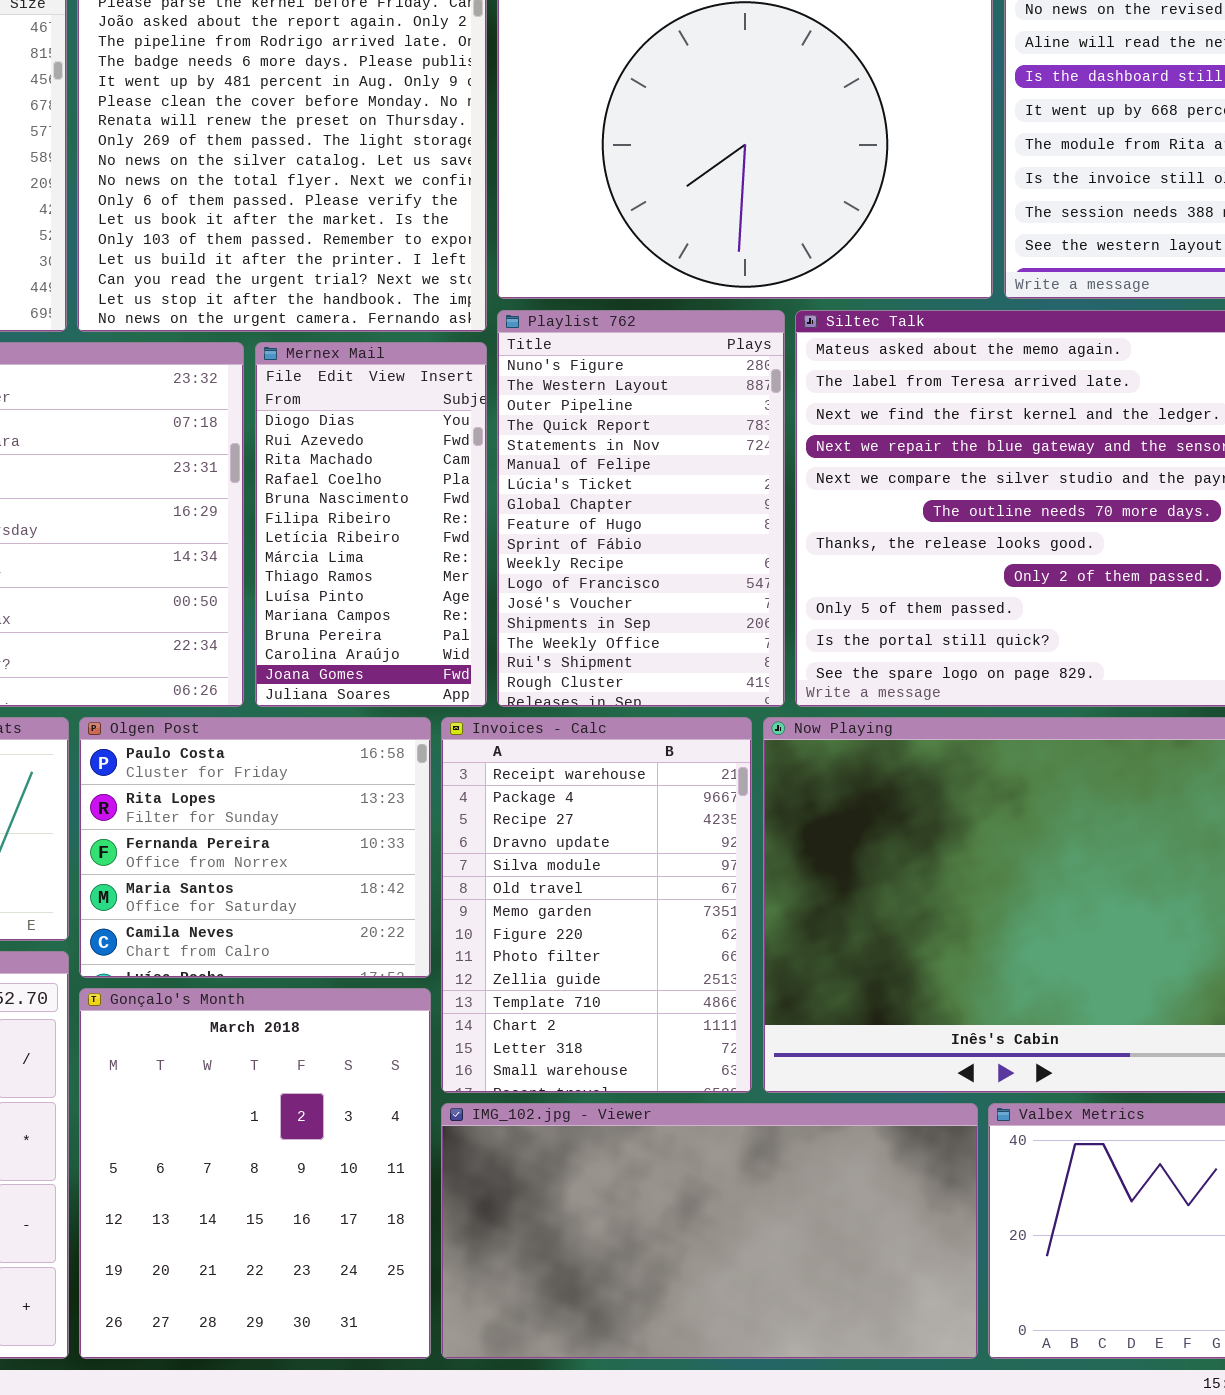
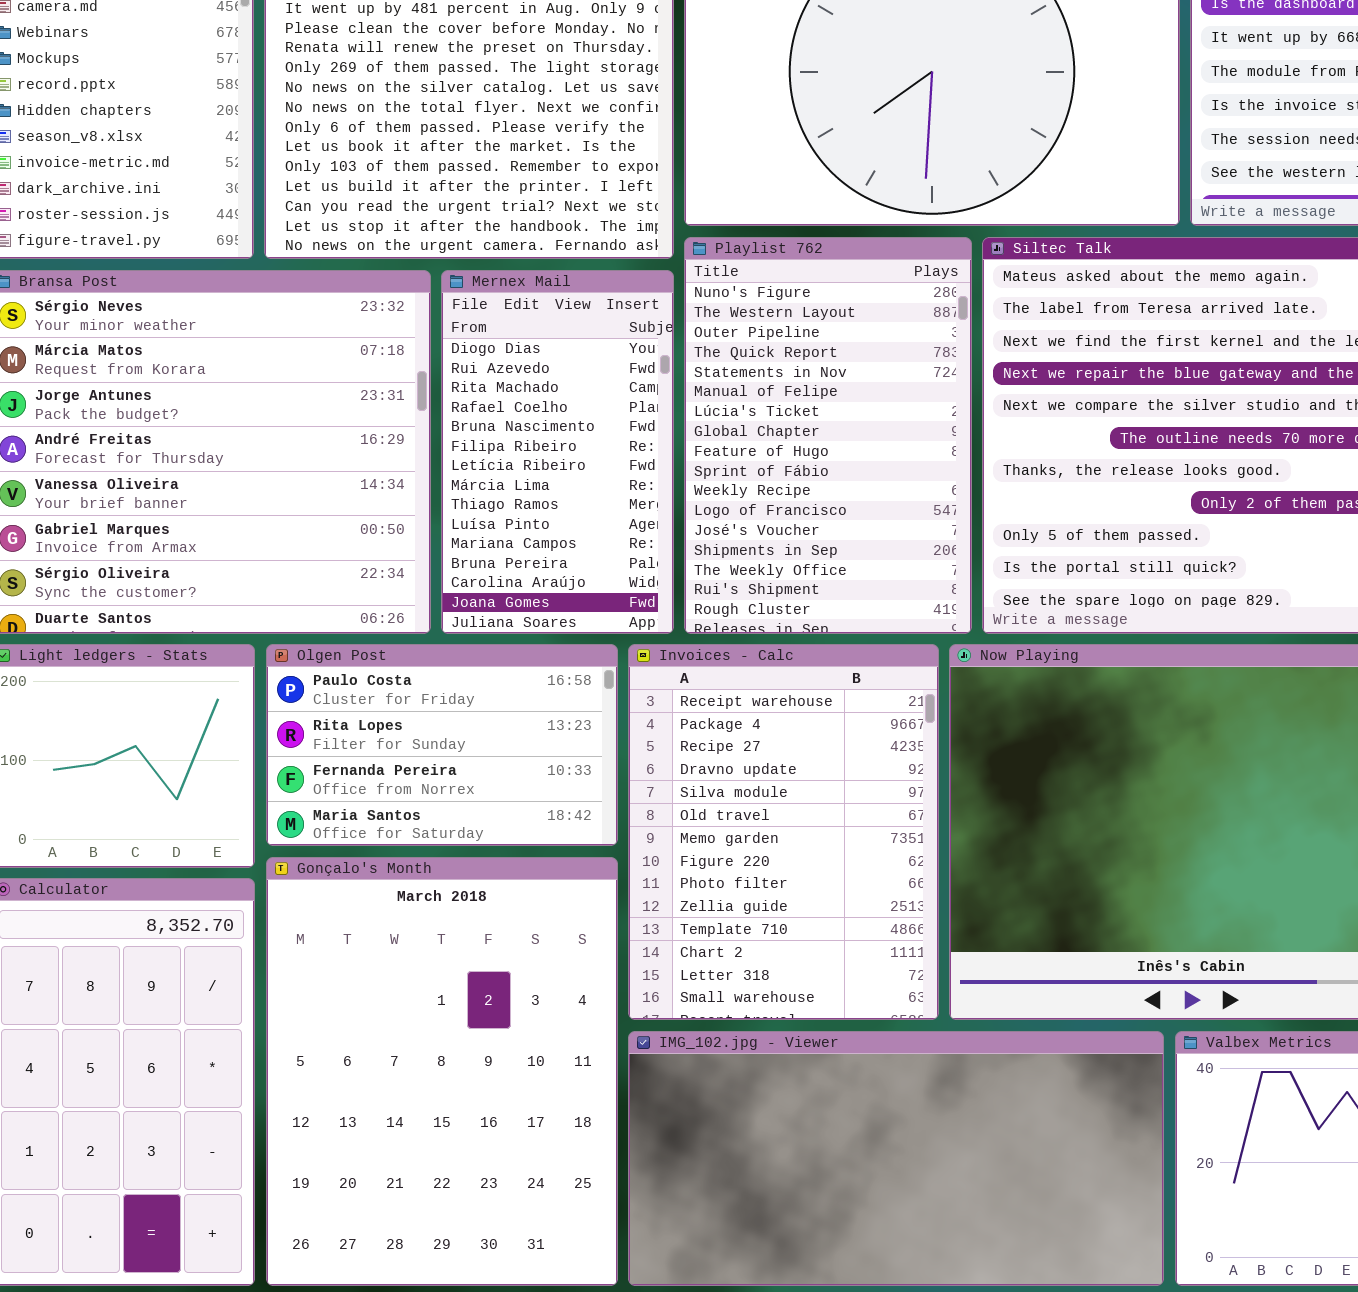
Olgen Post: [79,717,431,978] -> [266,644,618,846], resized
Gonçalo's Month: [79,988,431,1359] -> [266,857,618,1286], resized

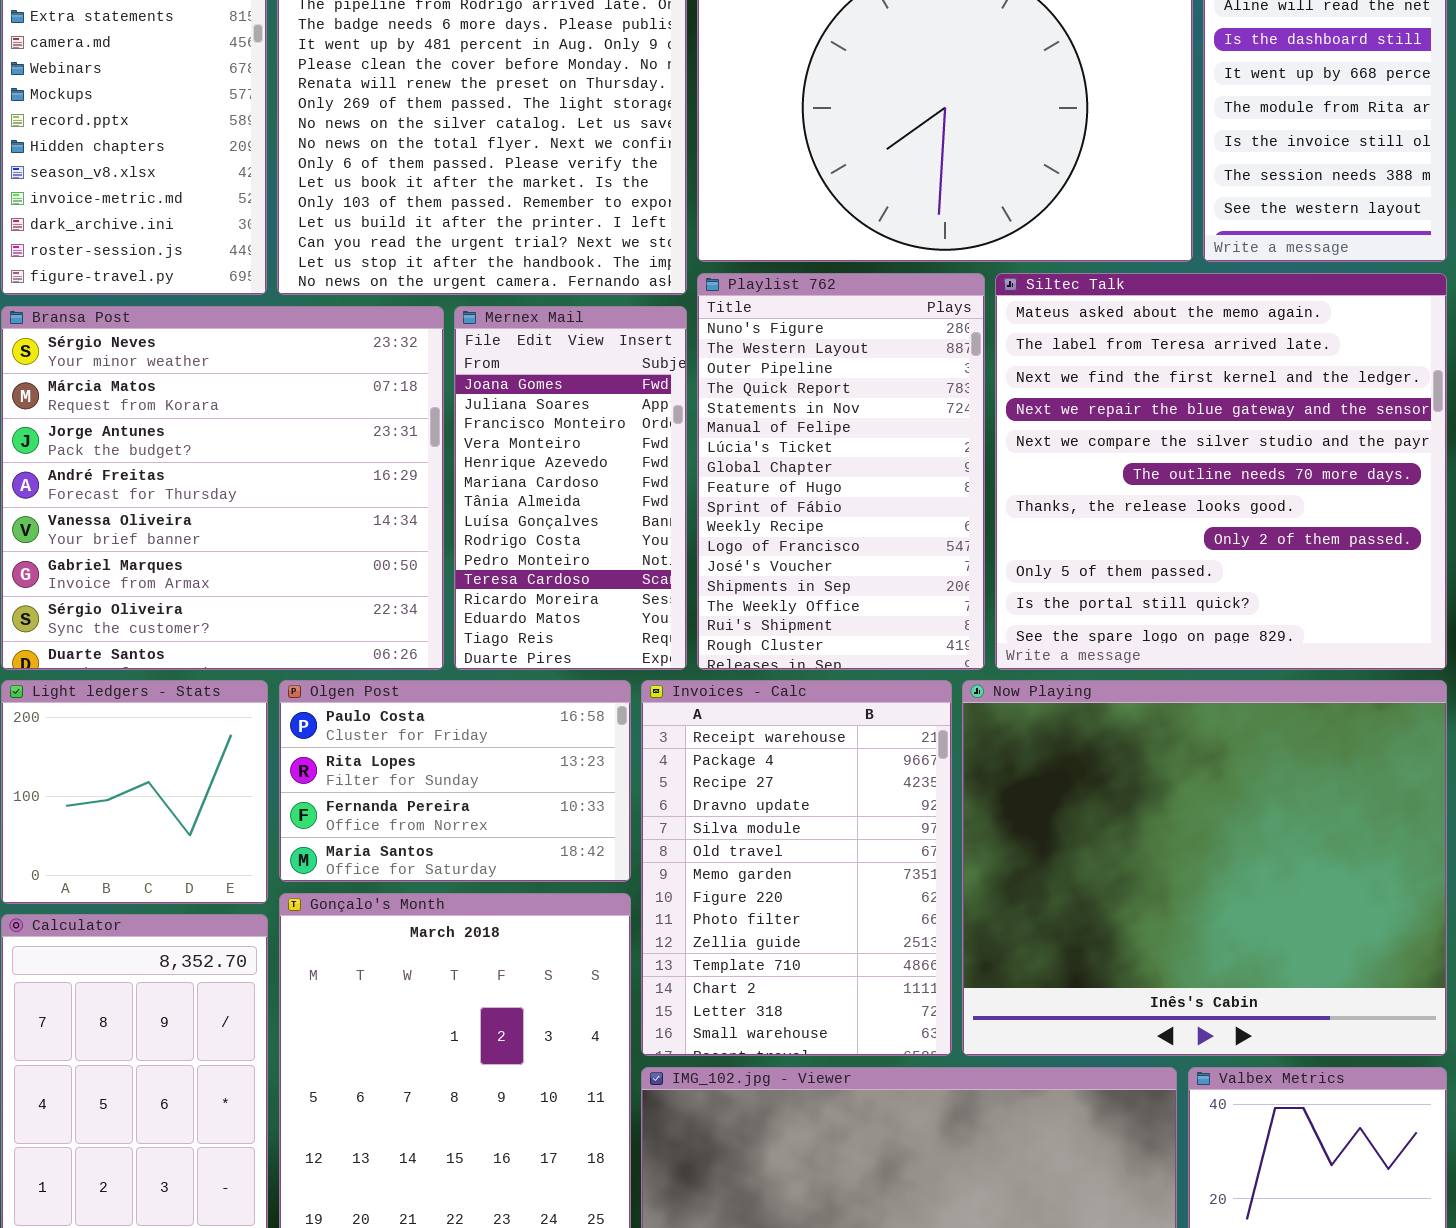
Mernex Mail: [441,270,674,634] -> [454,306,687,670], scrolled down 13 rows

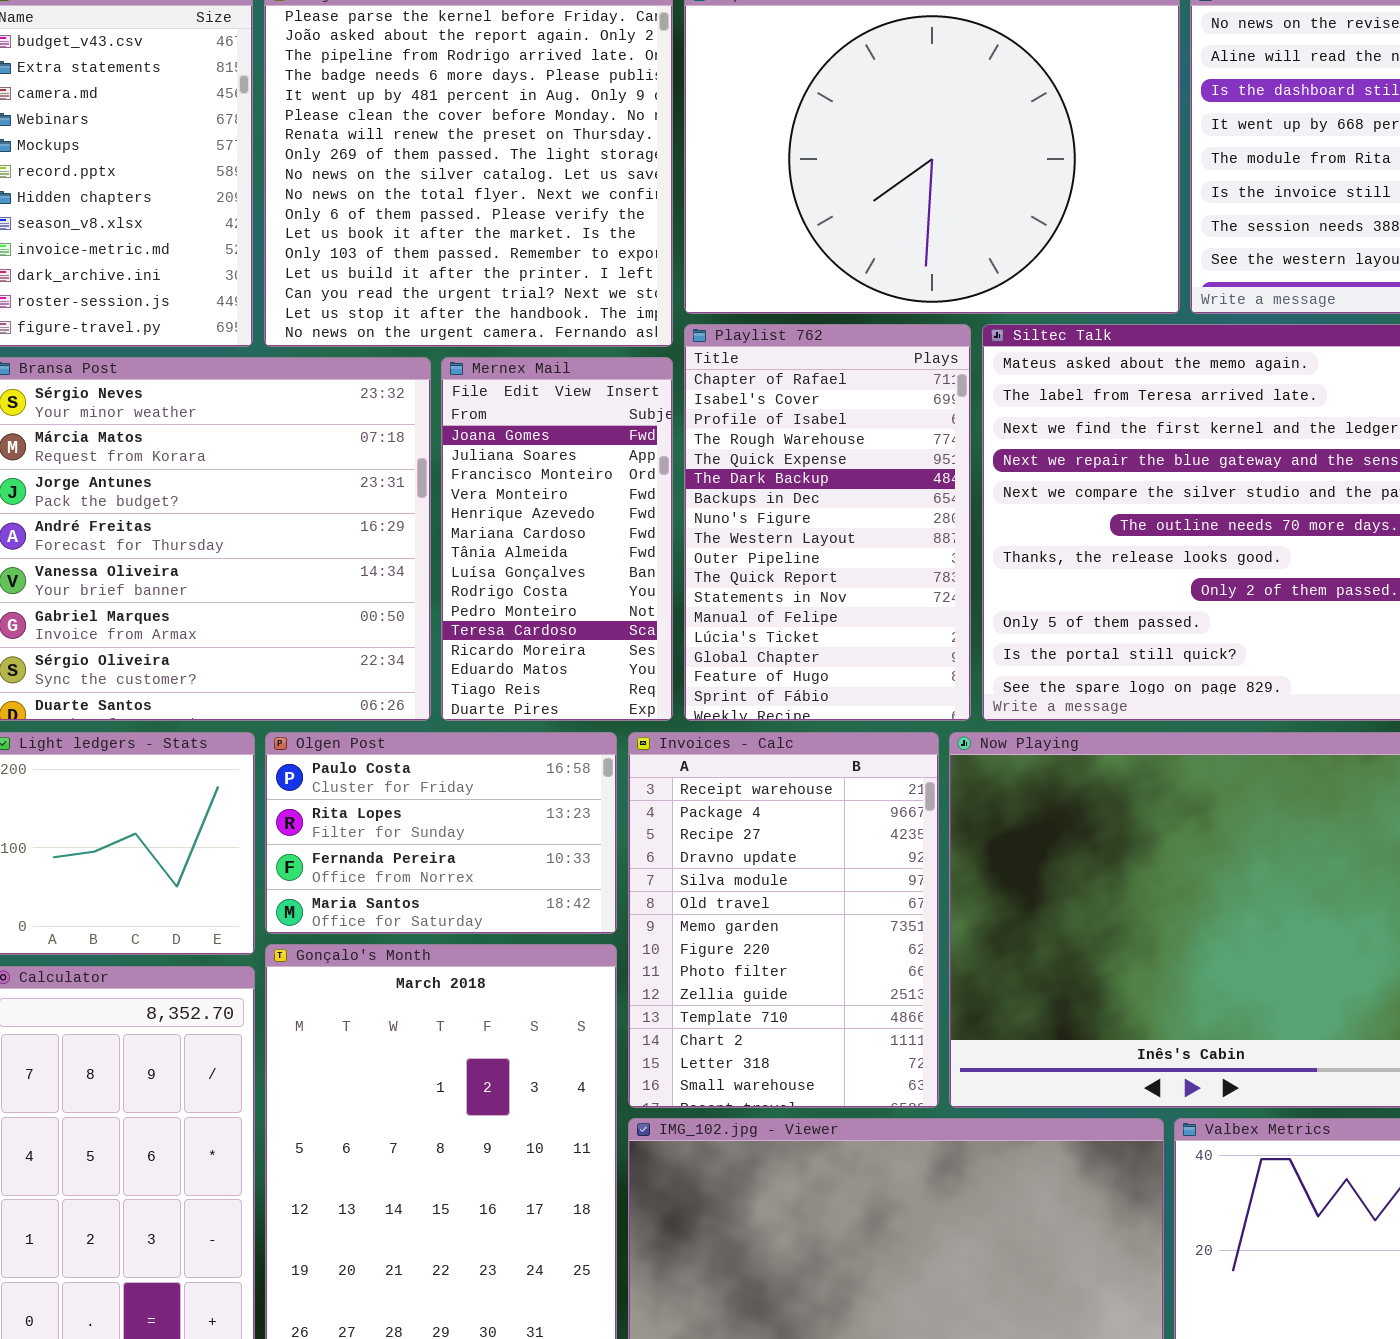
Playlist 762: [697,273,985,670] -> [684,324,971,721], scrolled up 7 rows

